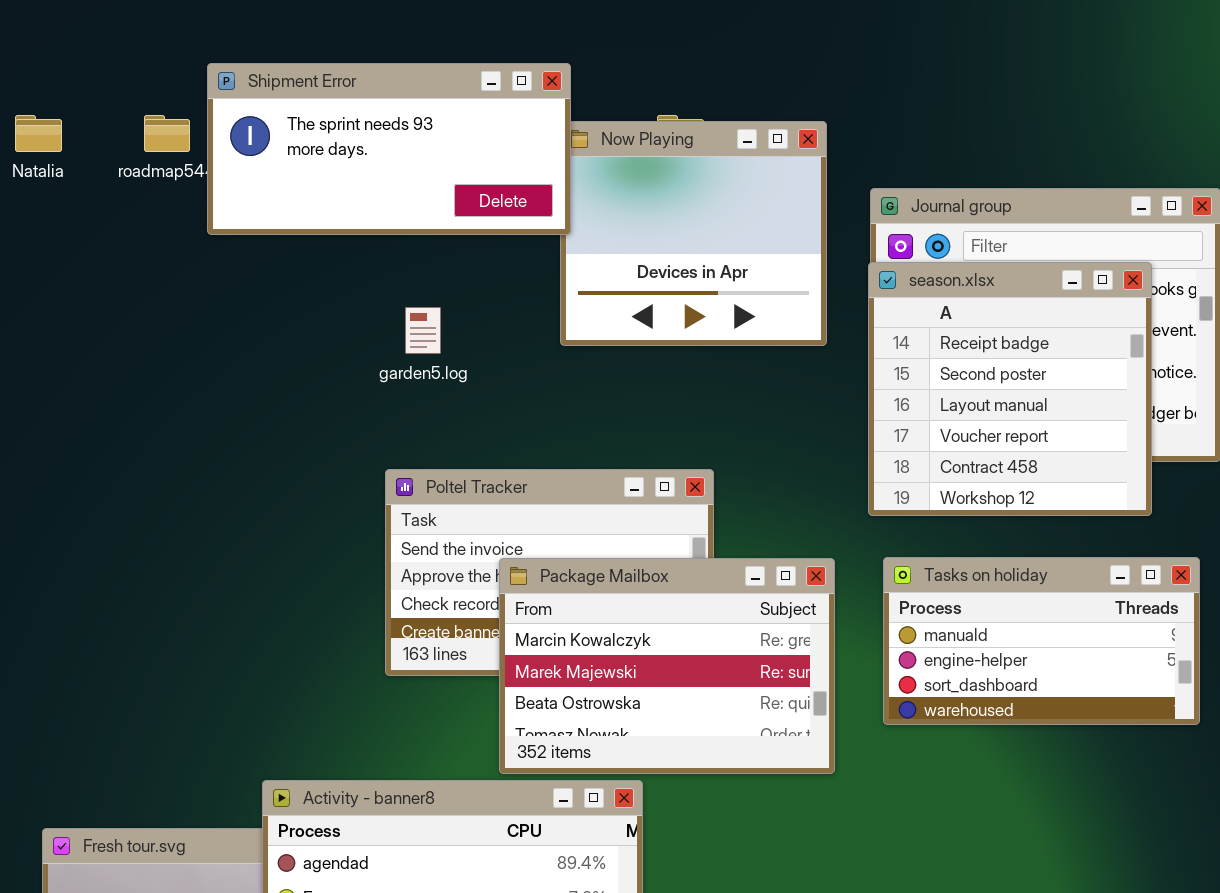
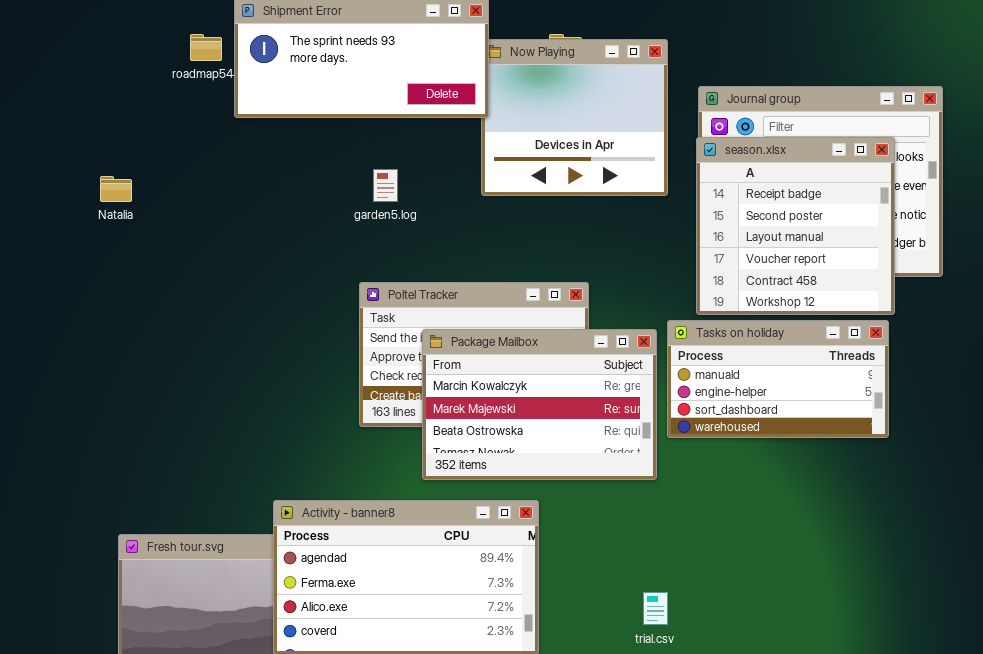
Natalia: [15,115,62,152] -> [100,176,132,202], moved
Tasks on holiday: [883,557,1200,725] -> [667,320,889,438], moved
Package Mailbox: [499,558,835,774] -> [422,329,657,480], moved

